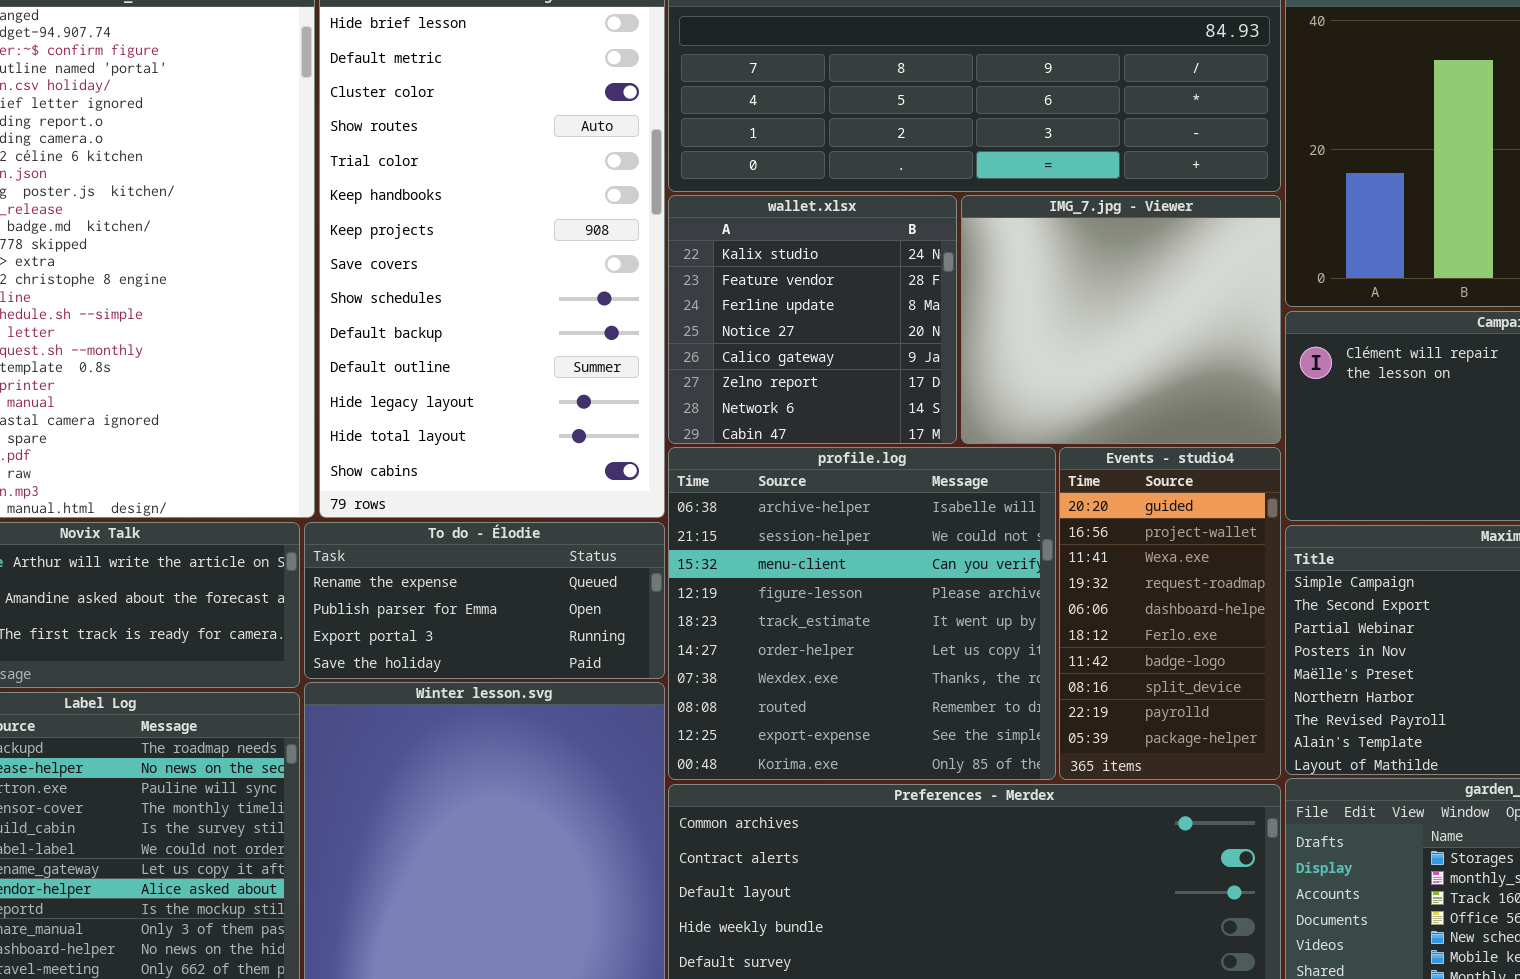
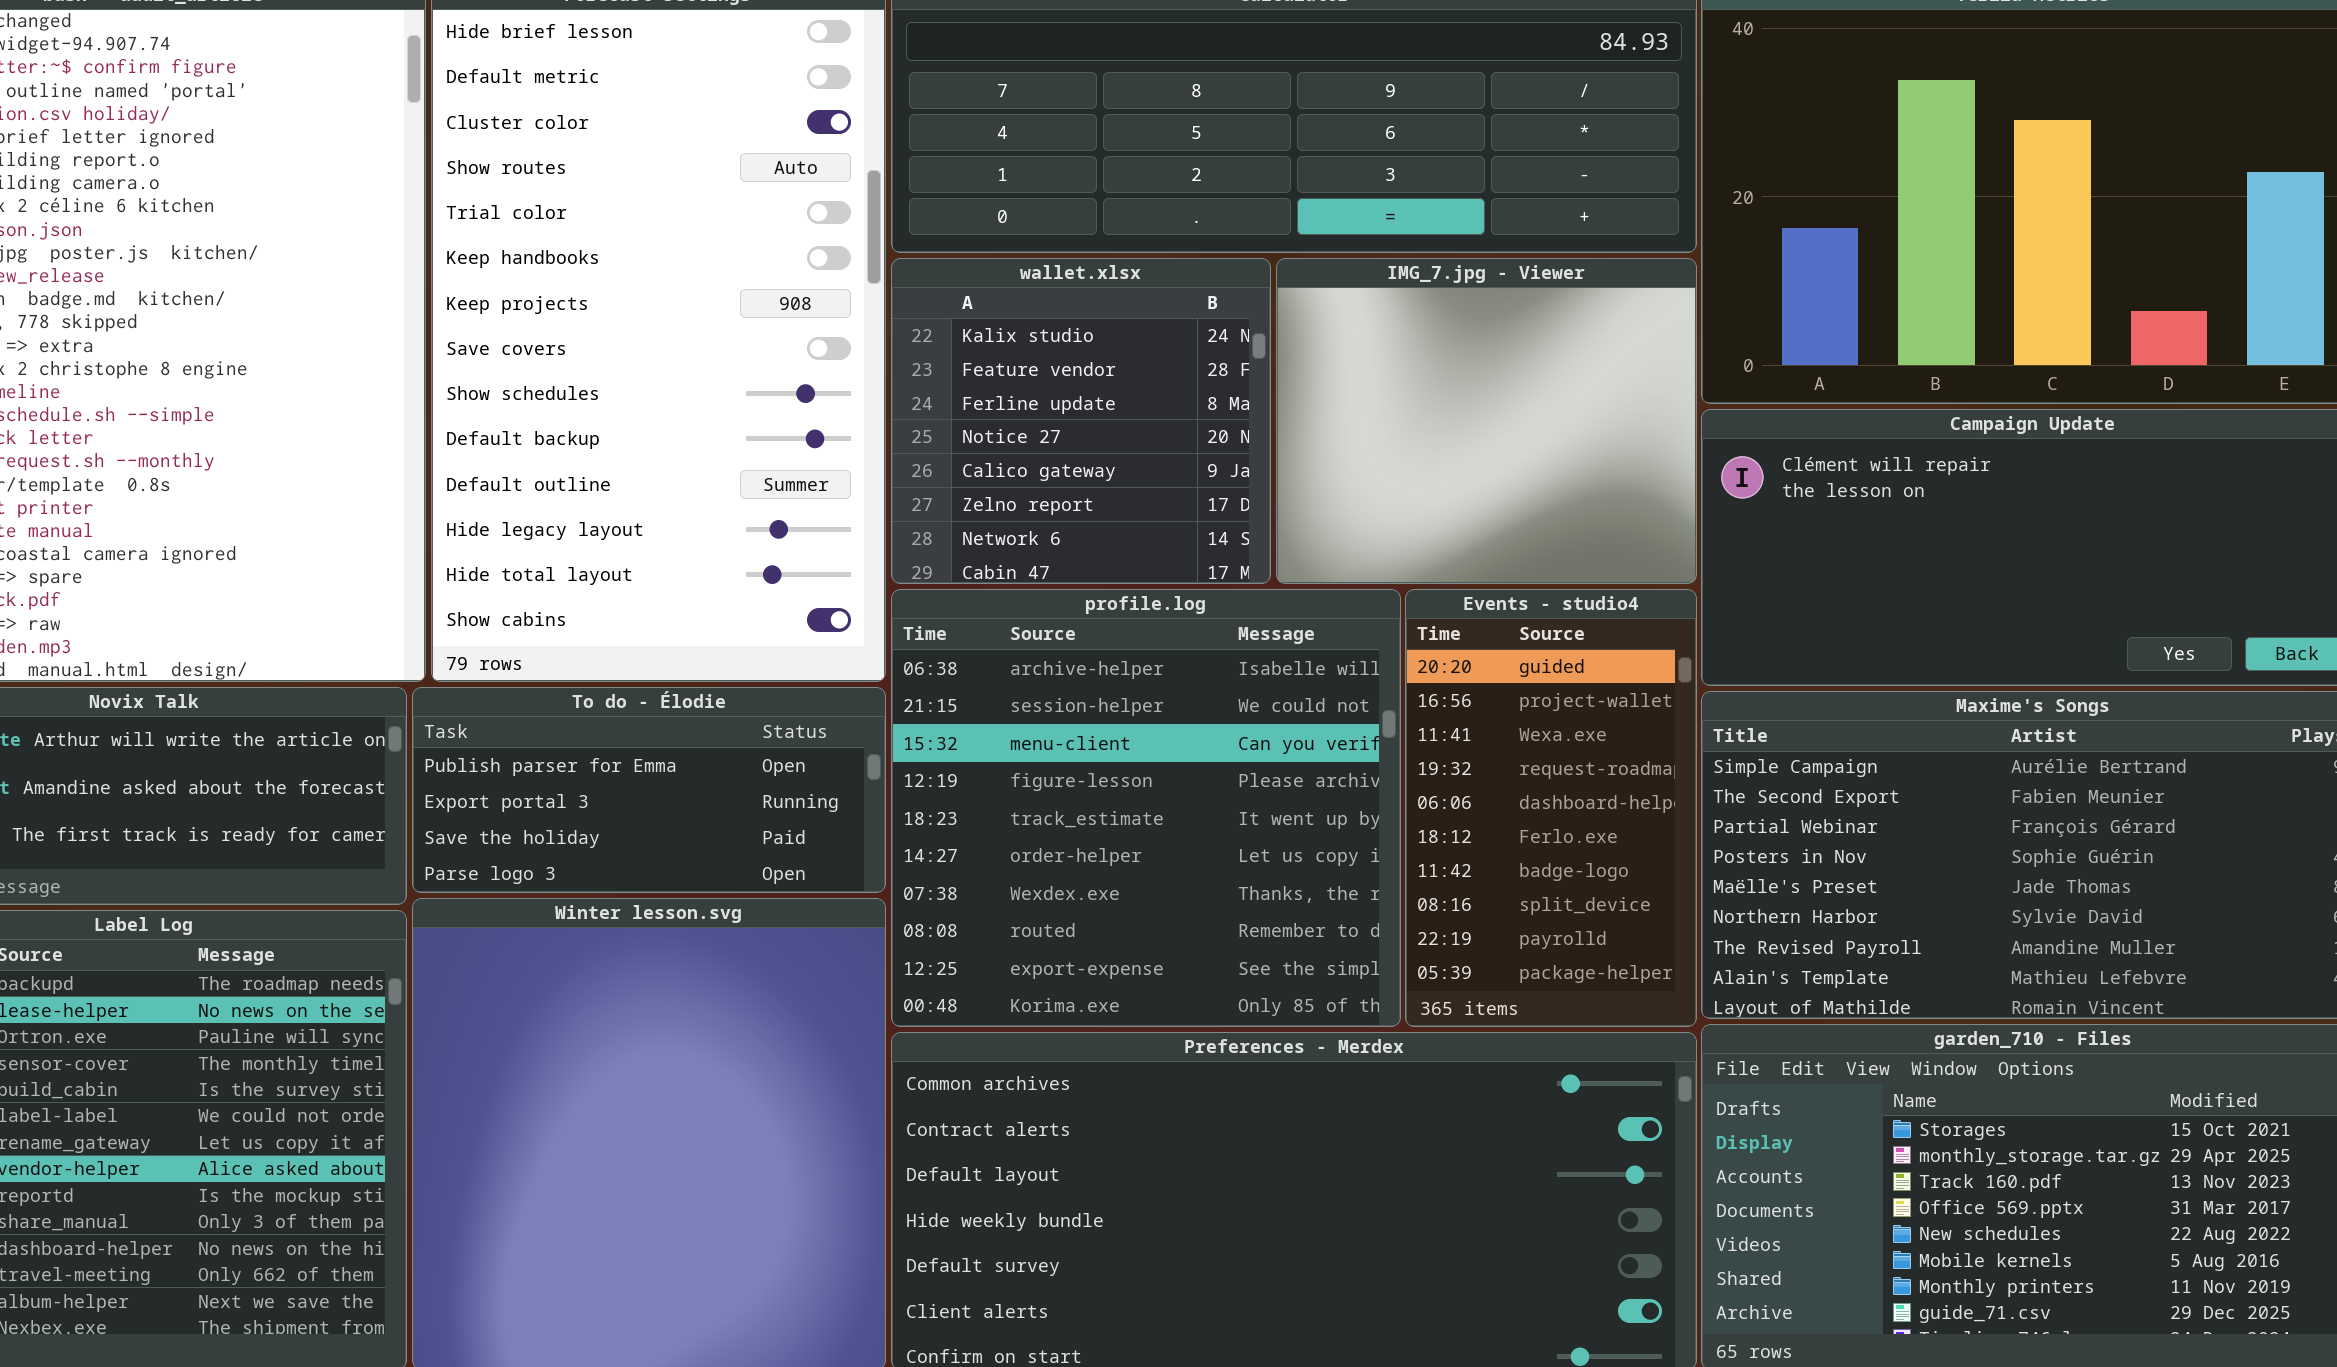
To do - Élodie: [304,522,665,679] -> [412,687,886,893], scrolled down 1 row

